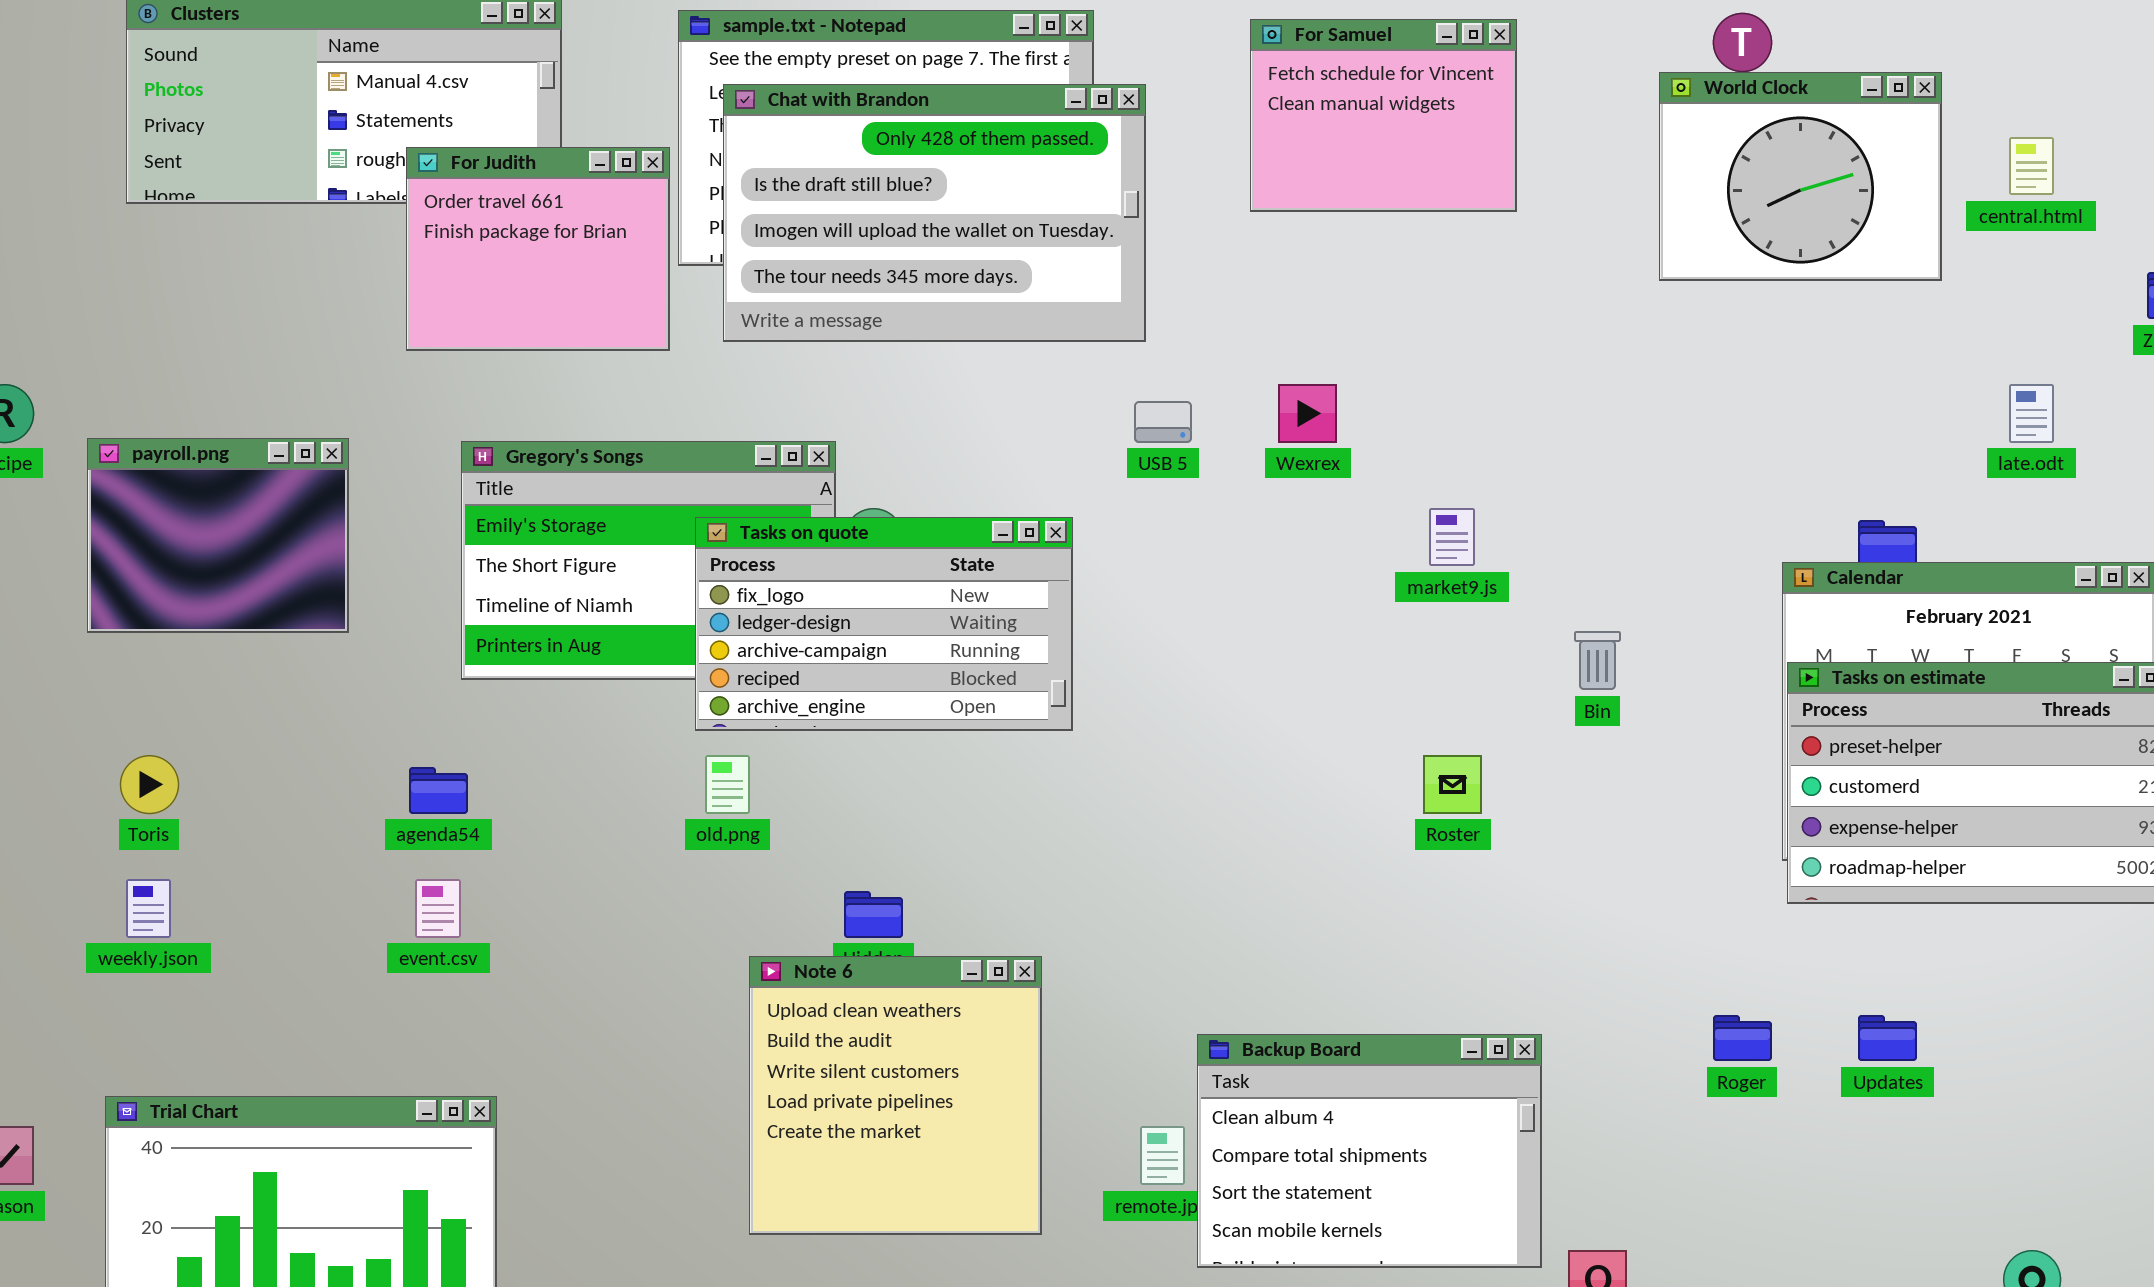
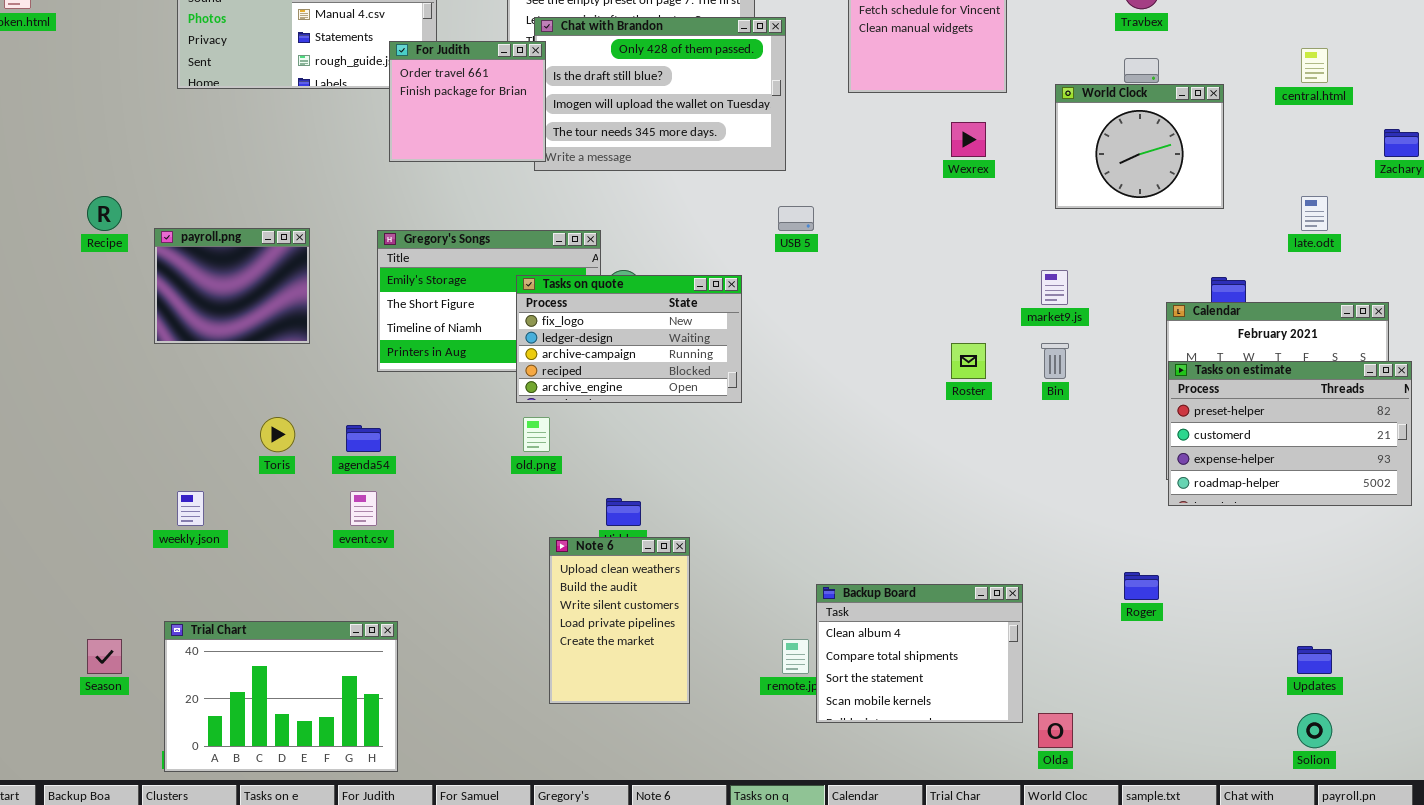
World Clock: [1659,72,1942,281] -> [1055,84,1224,209], moved
For Judith: [406,147,670,351] -> [389,41,546,162], moved
Wexrex: [1278,384,1337,443] -> [951,122,986,157], moved
market9.js: [1429,508,1475,566] -> [1041,270,1068,305], moved
Toris: [120,755,179,814] -> [260,417,295,452], moved
Roster: [1423,755,1482,814] -> [951,343,986,379], moved
Note 6: [749,956,1042,1235] -> [549,537,690,704], resized
Updates: [1858,1015,1917,1061] -> [1297,646,1332,674], moved

